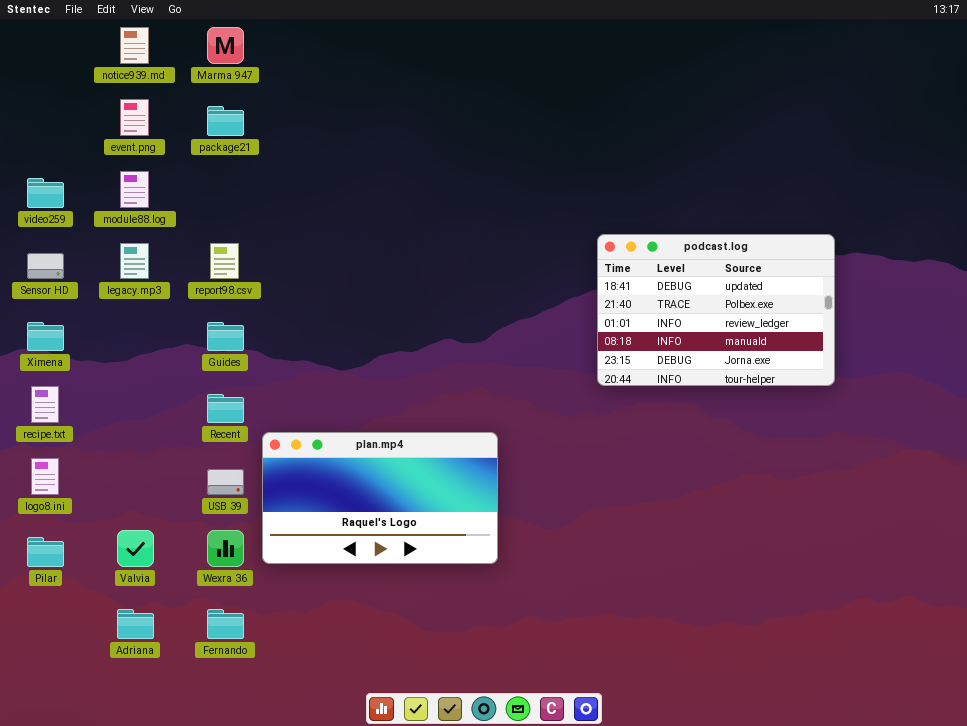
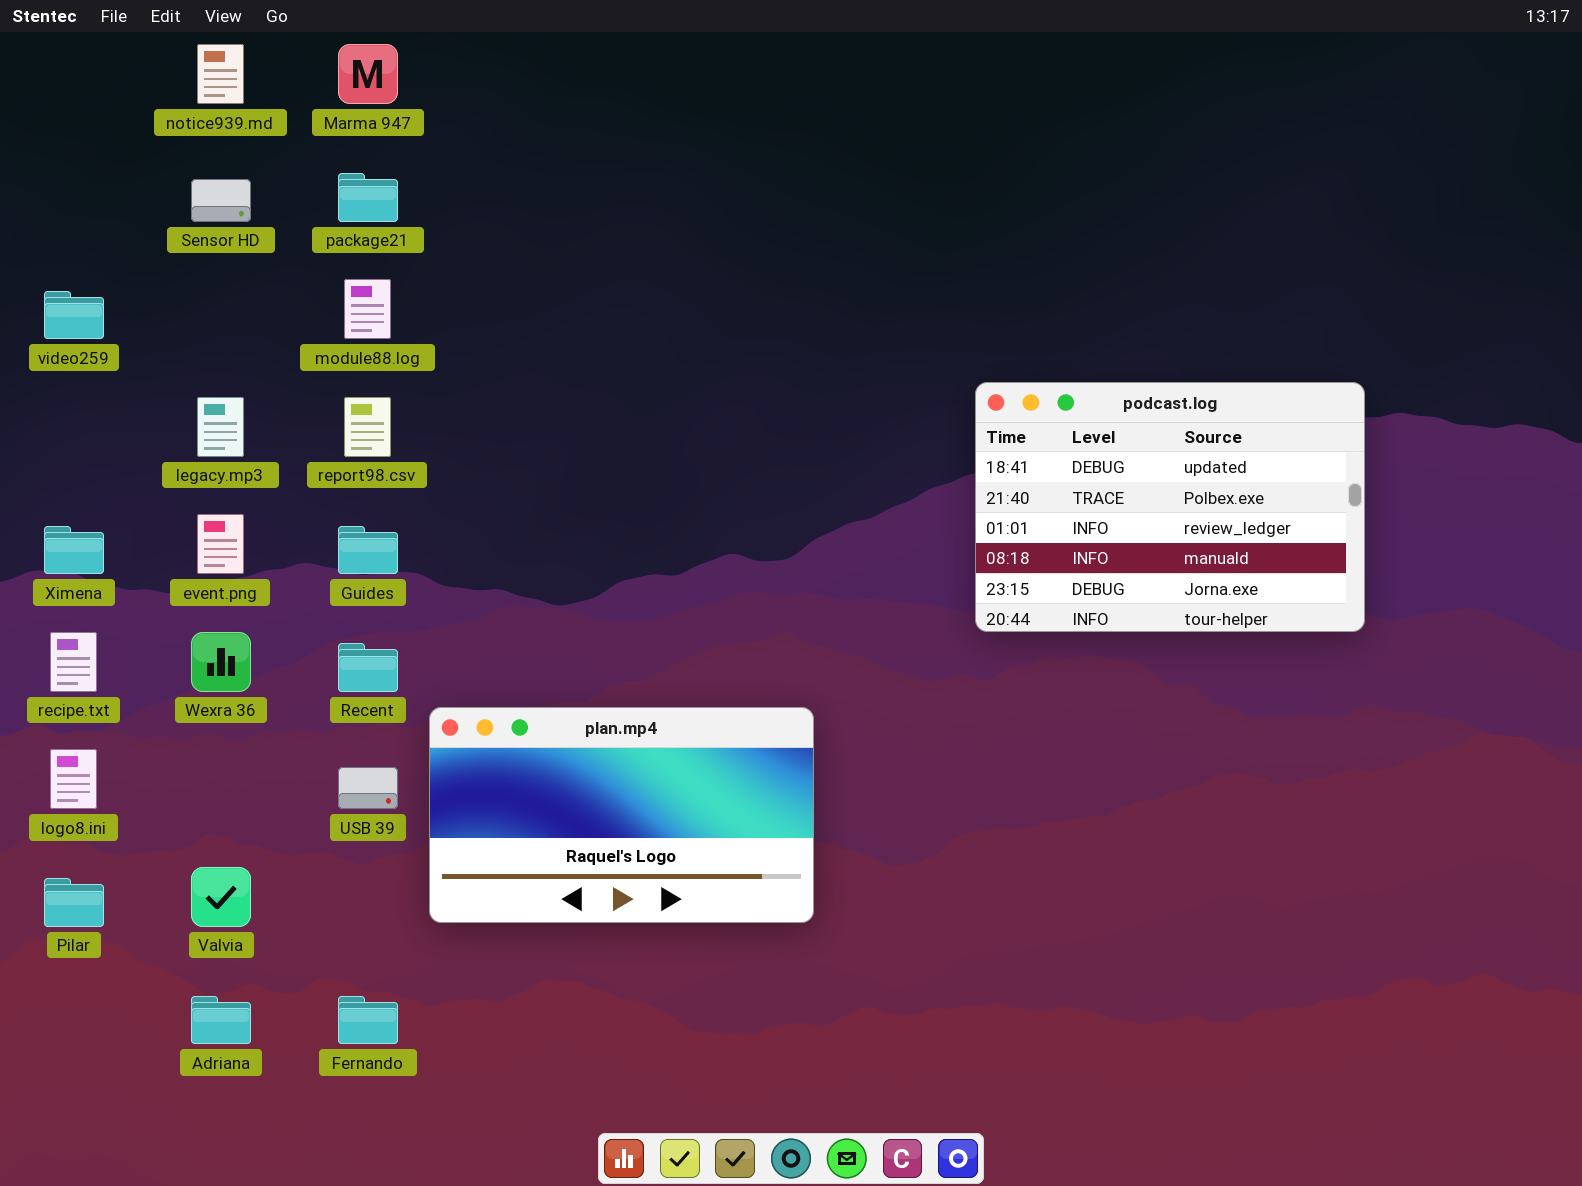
event.png: [120,99,149,136] -> [197,514,244,574], moved
module88.log: [120,171,149,208] -> [344,279,391,339], moved
Sensor HD: [27,253,64,279] -> [191,179,251,222], moved
Wexra 36: [207,530,244,567] -> [191,632,251,692], moved

